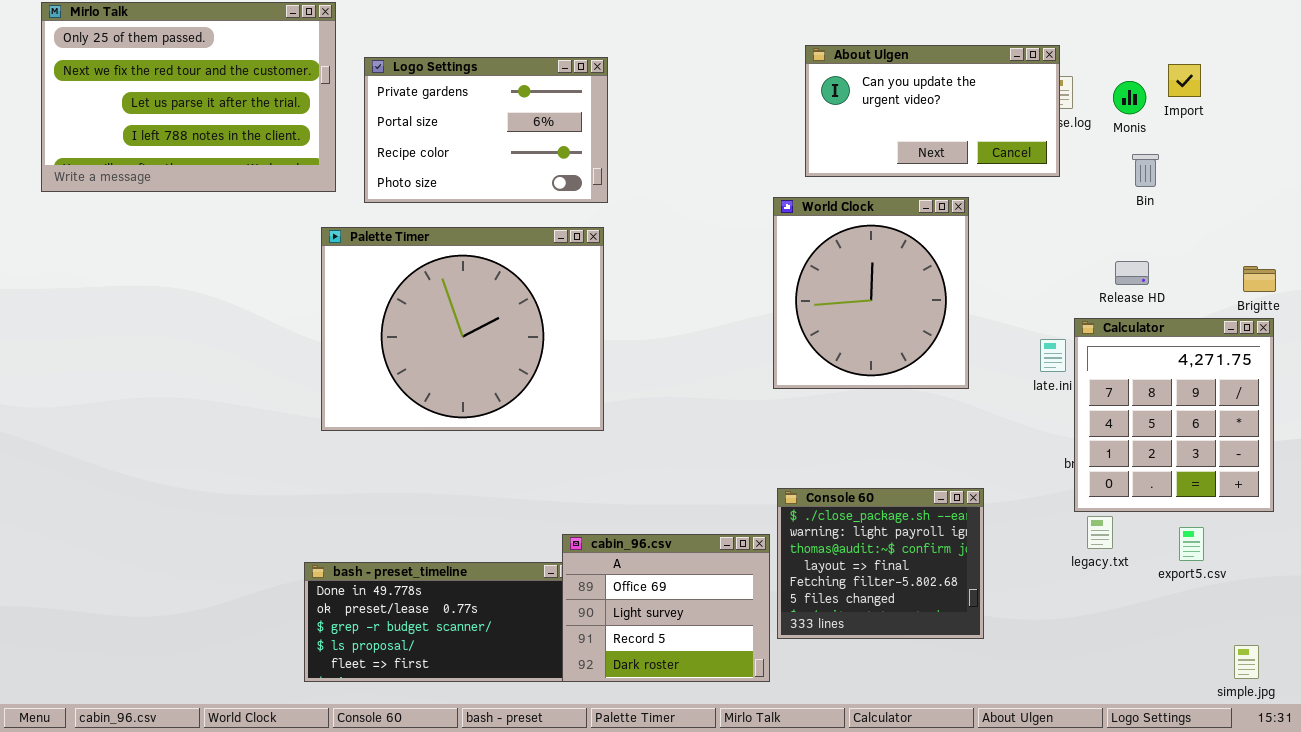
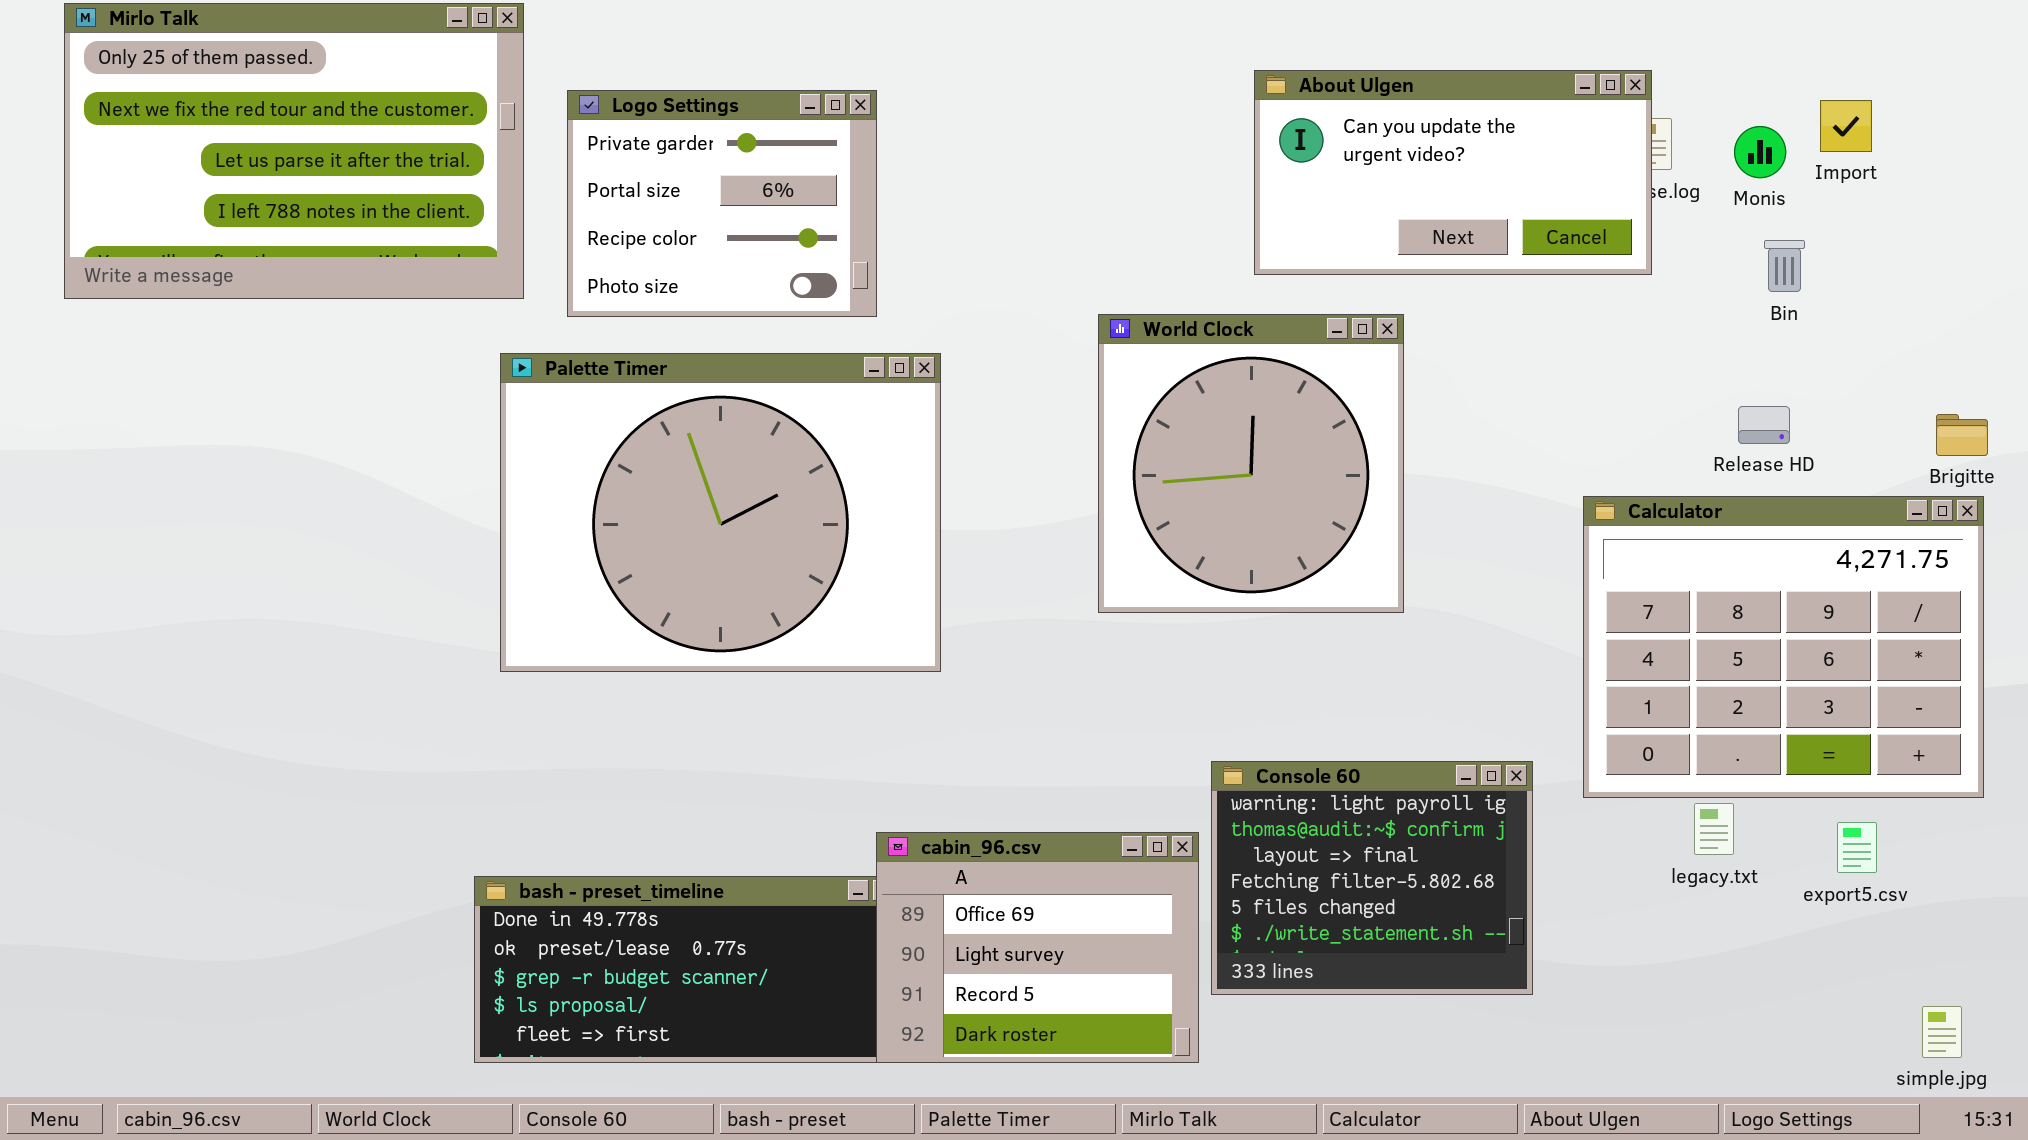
Logo Settings: [364,57,608,203] -> [567,90,877,317], resized
World Clock: [773,197,969,389] -> [1098,314,1404,613], moved
Calculator: [1074,318,1274,512] -> [1583,496,1984,798], resized
Console 60: [777,488,984,639] -> [1211,761,1533,995], scrolled down 1 row

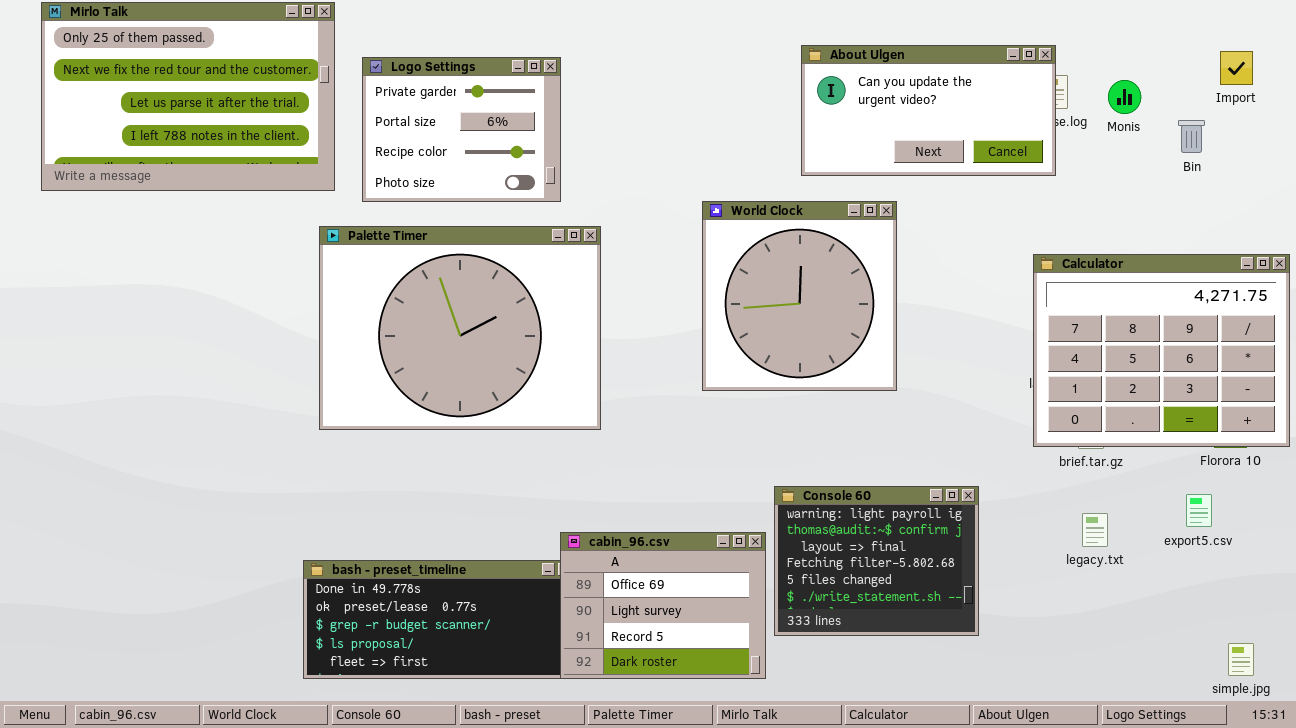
Import: [1820,100,1872,152] -> [1220,51,1253,85], moved
Bin: [1764,240,1805,292] -> [1178,120,1205,153], moved
Calculator: [1583,496,1984,798] -> [1033,254,1290,447], moved
export5.csv: [1837,822,1877,873] -> [1186,494,1212,527], moved

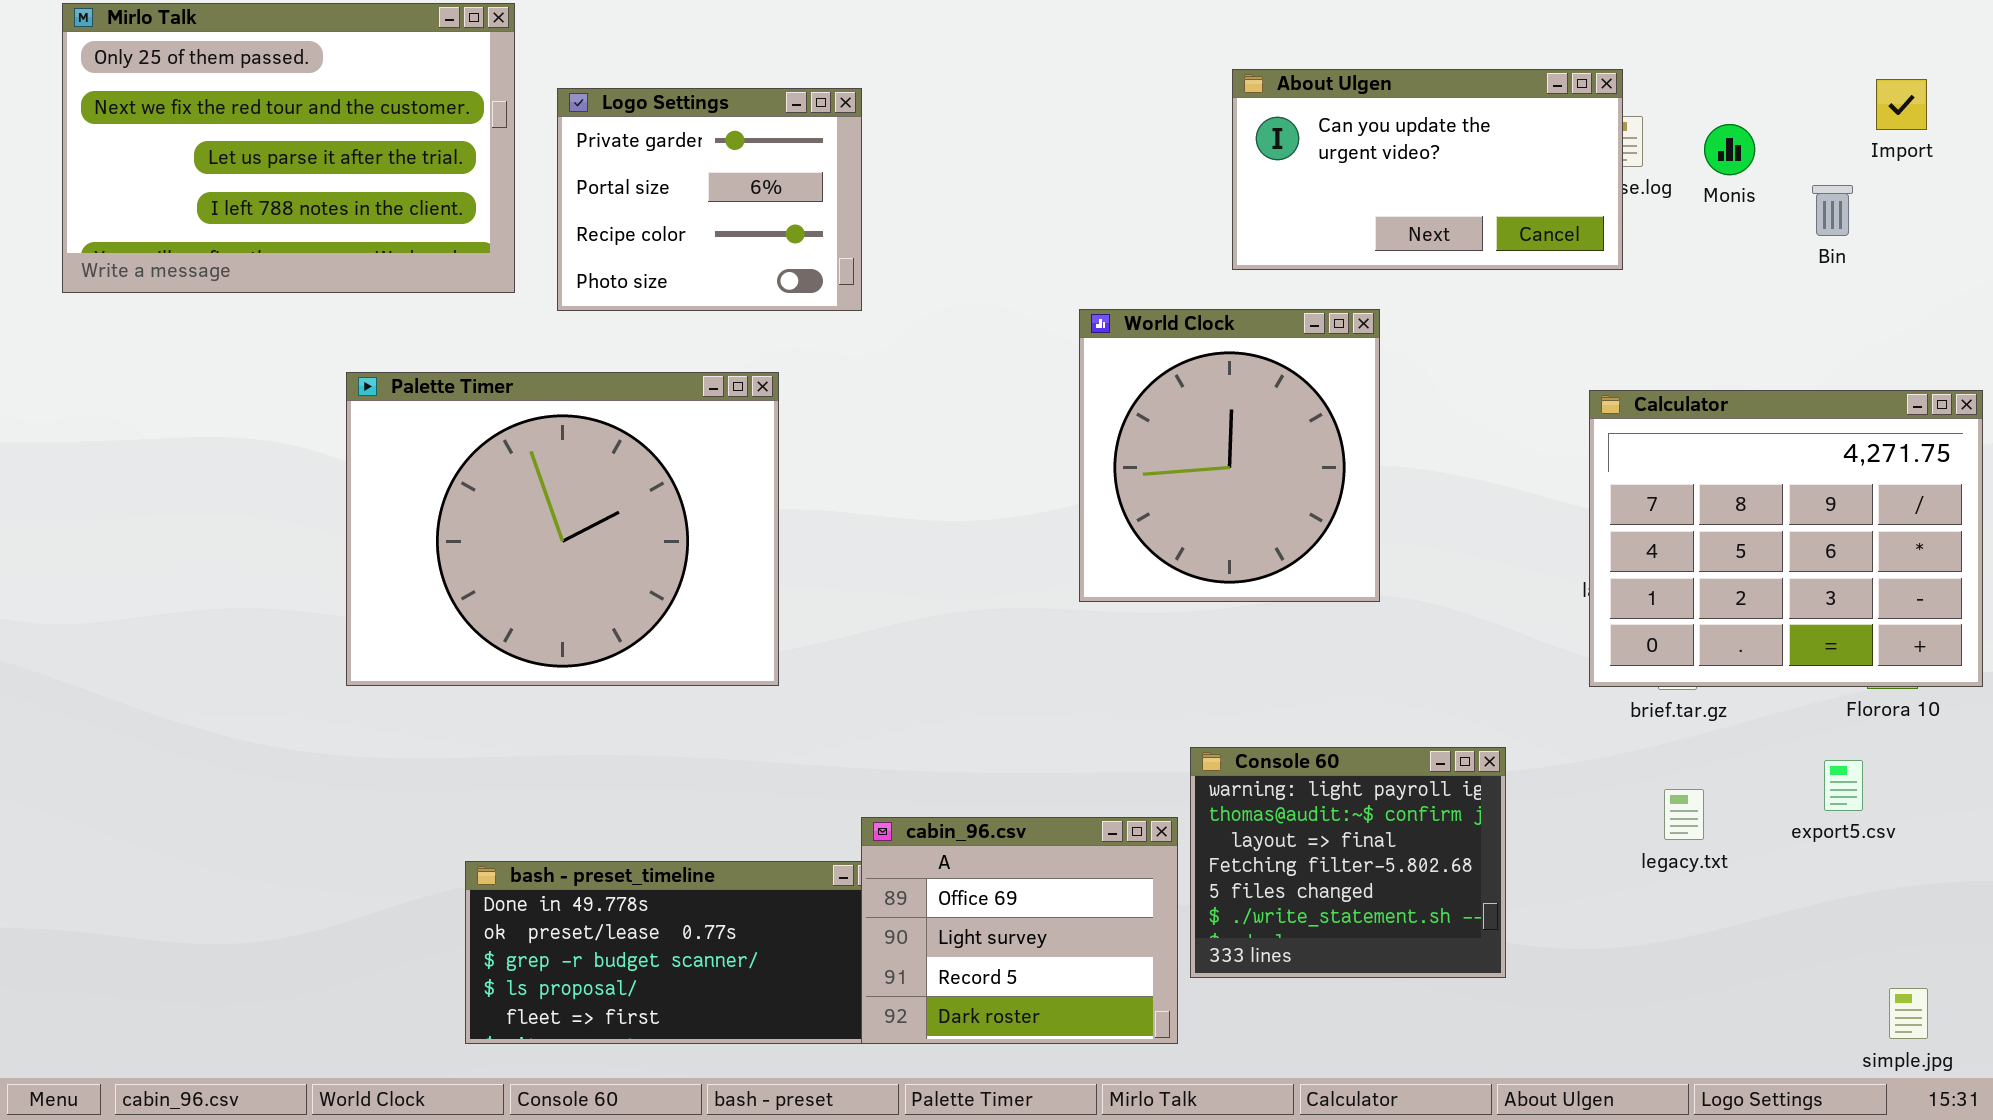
Palette Timer: [319,226,601,430] -> [346,372,779,686], moved

